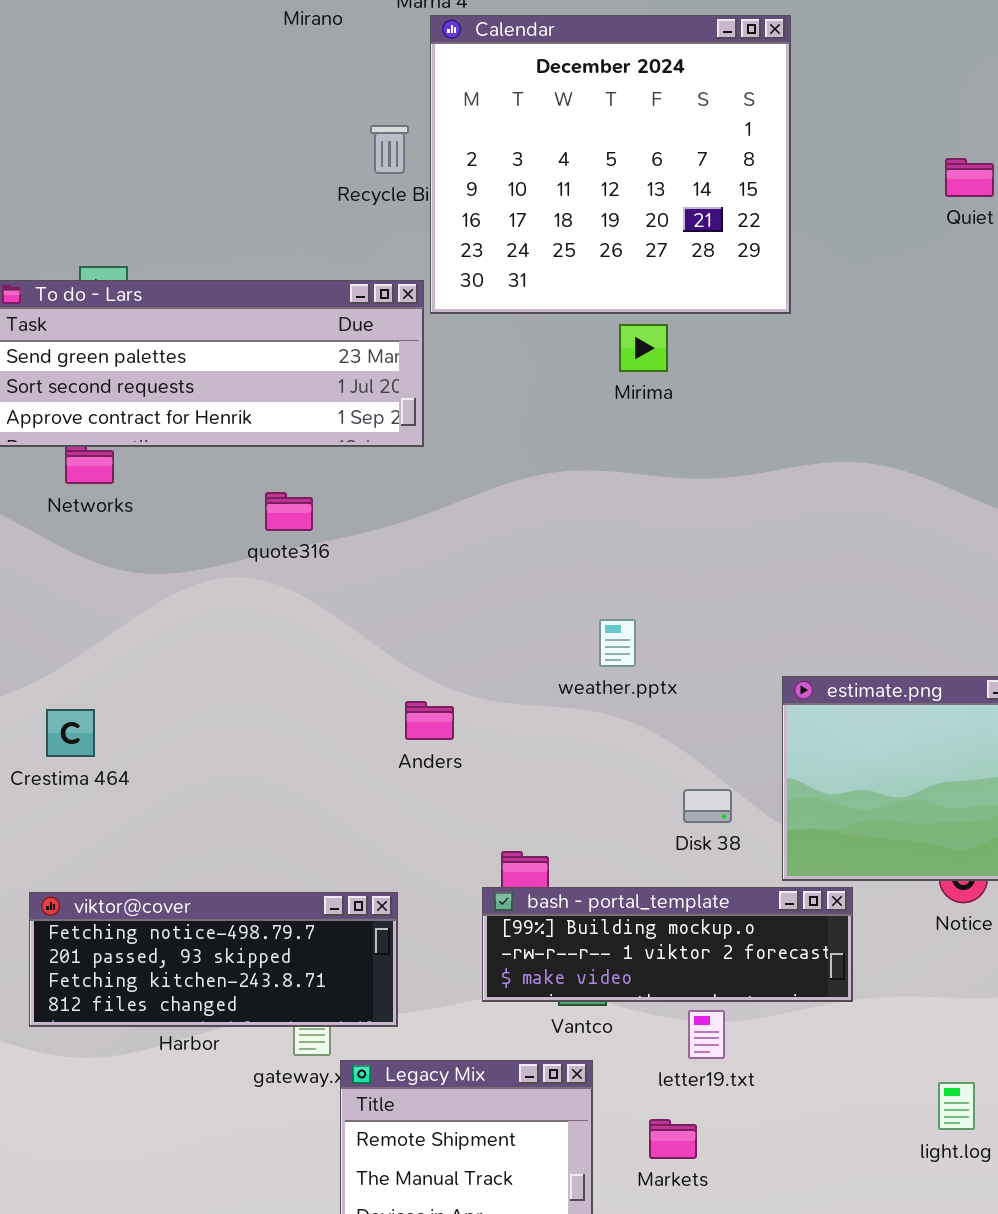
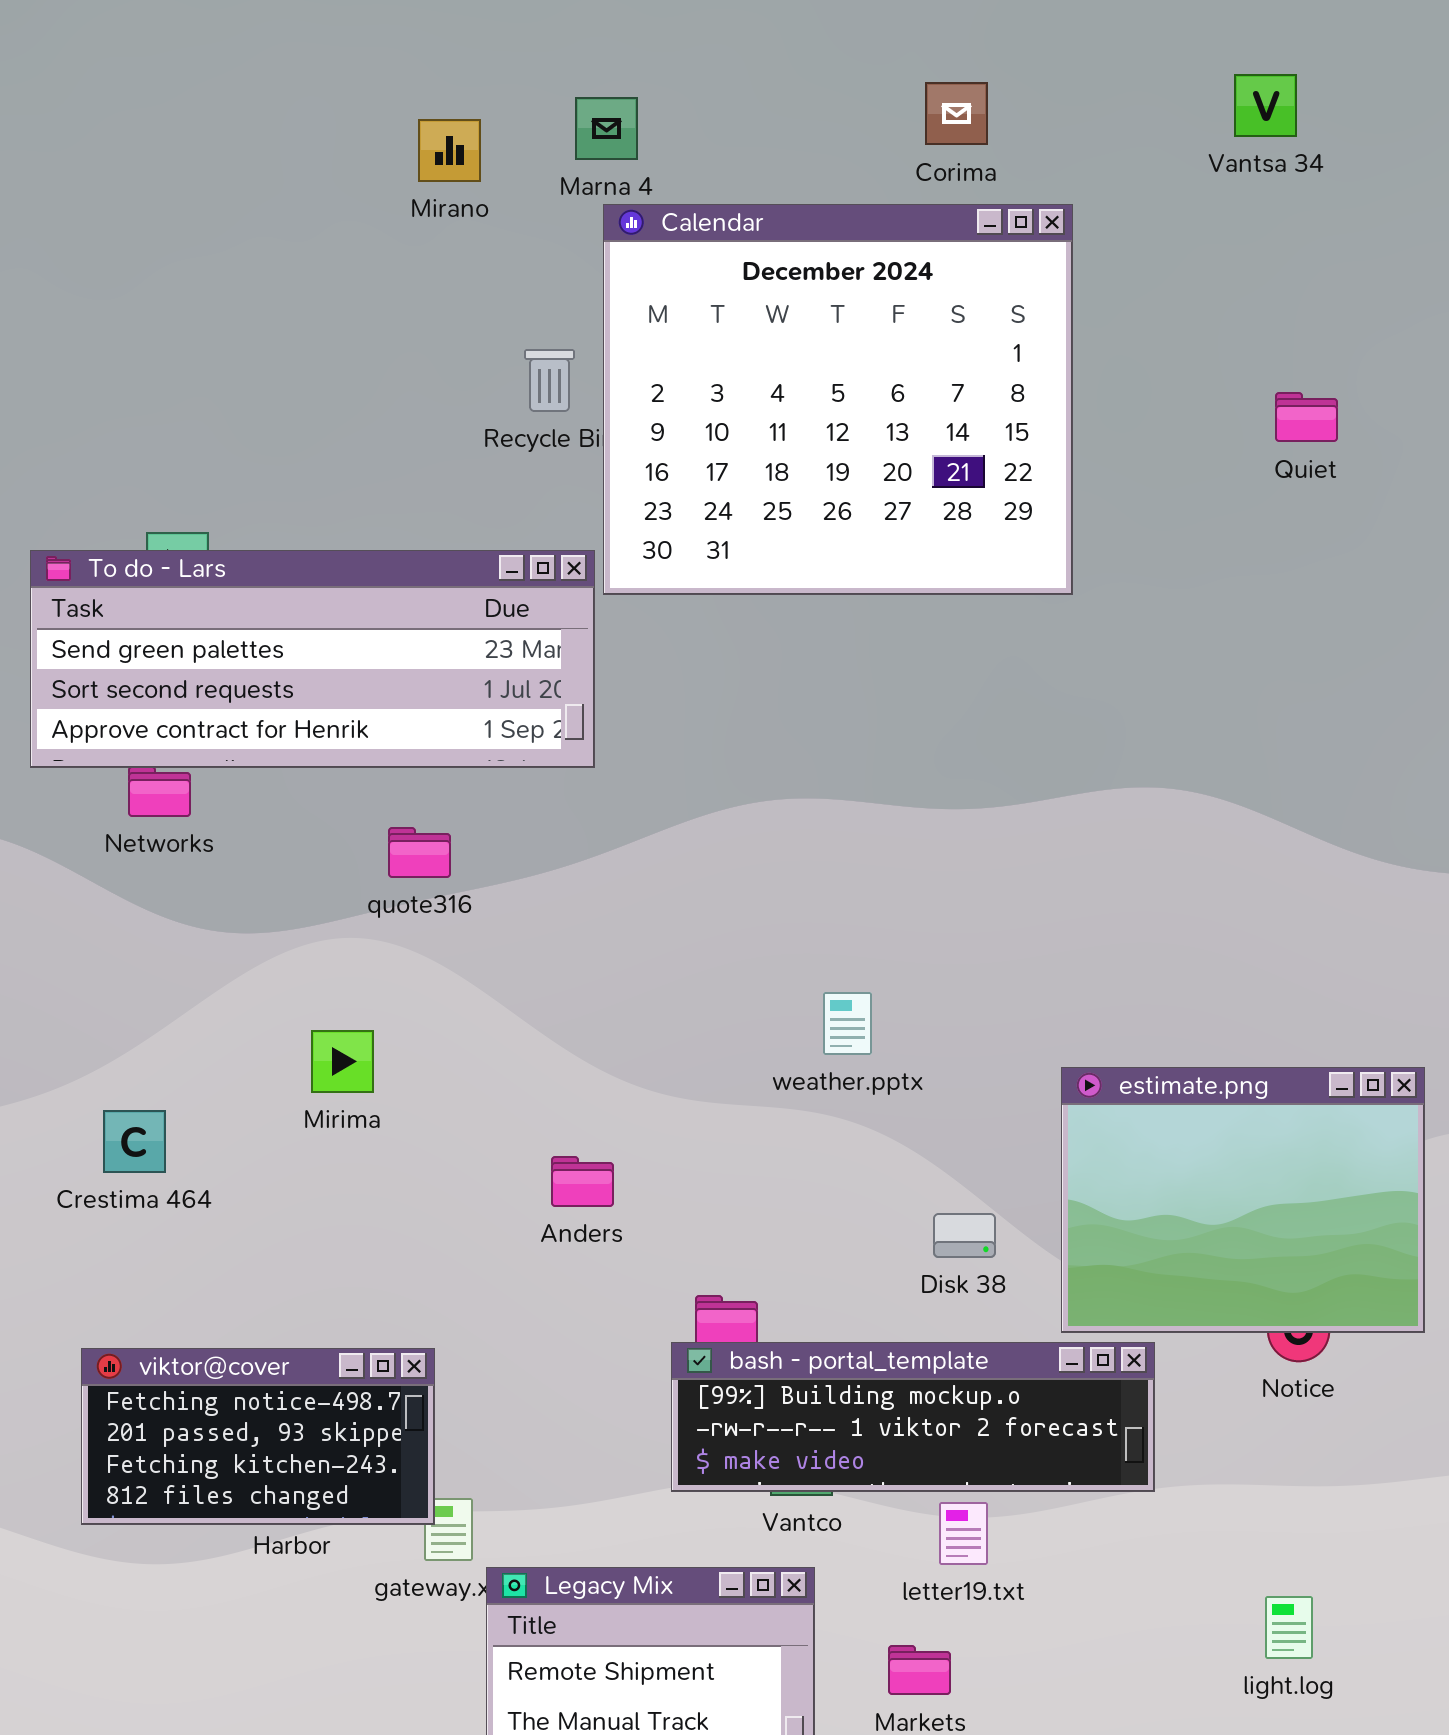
Mirima: [619,324,668,372] -> [311,1030,374,1093], moved
Anders: [405,701,454,740] -> [551,1156,614,1207], moved
viktor@cover: [29,892,398,1027] -> [81,1348,435,1525], resized

